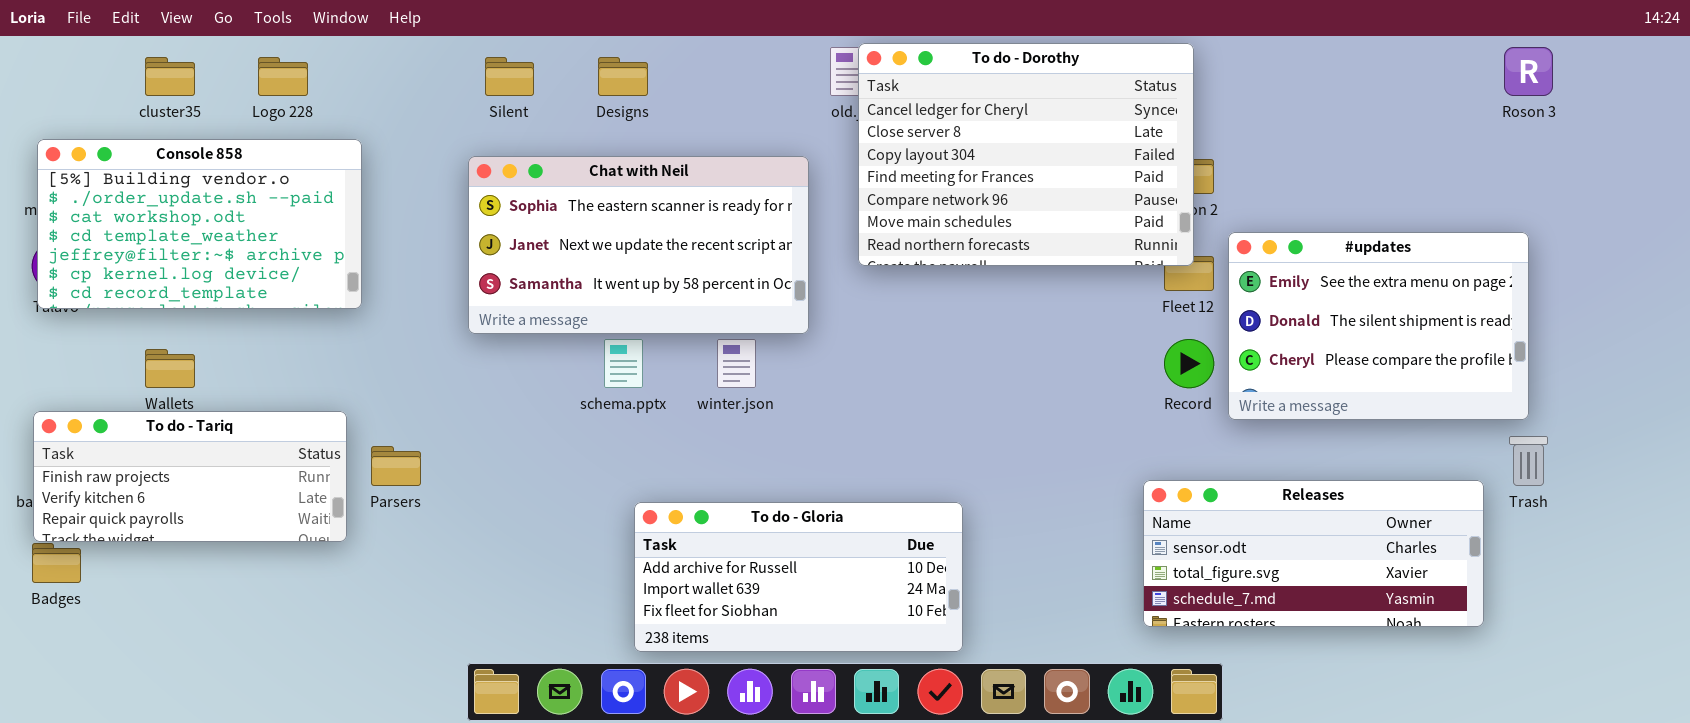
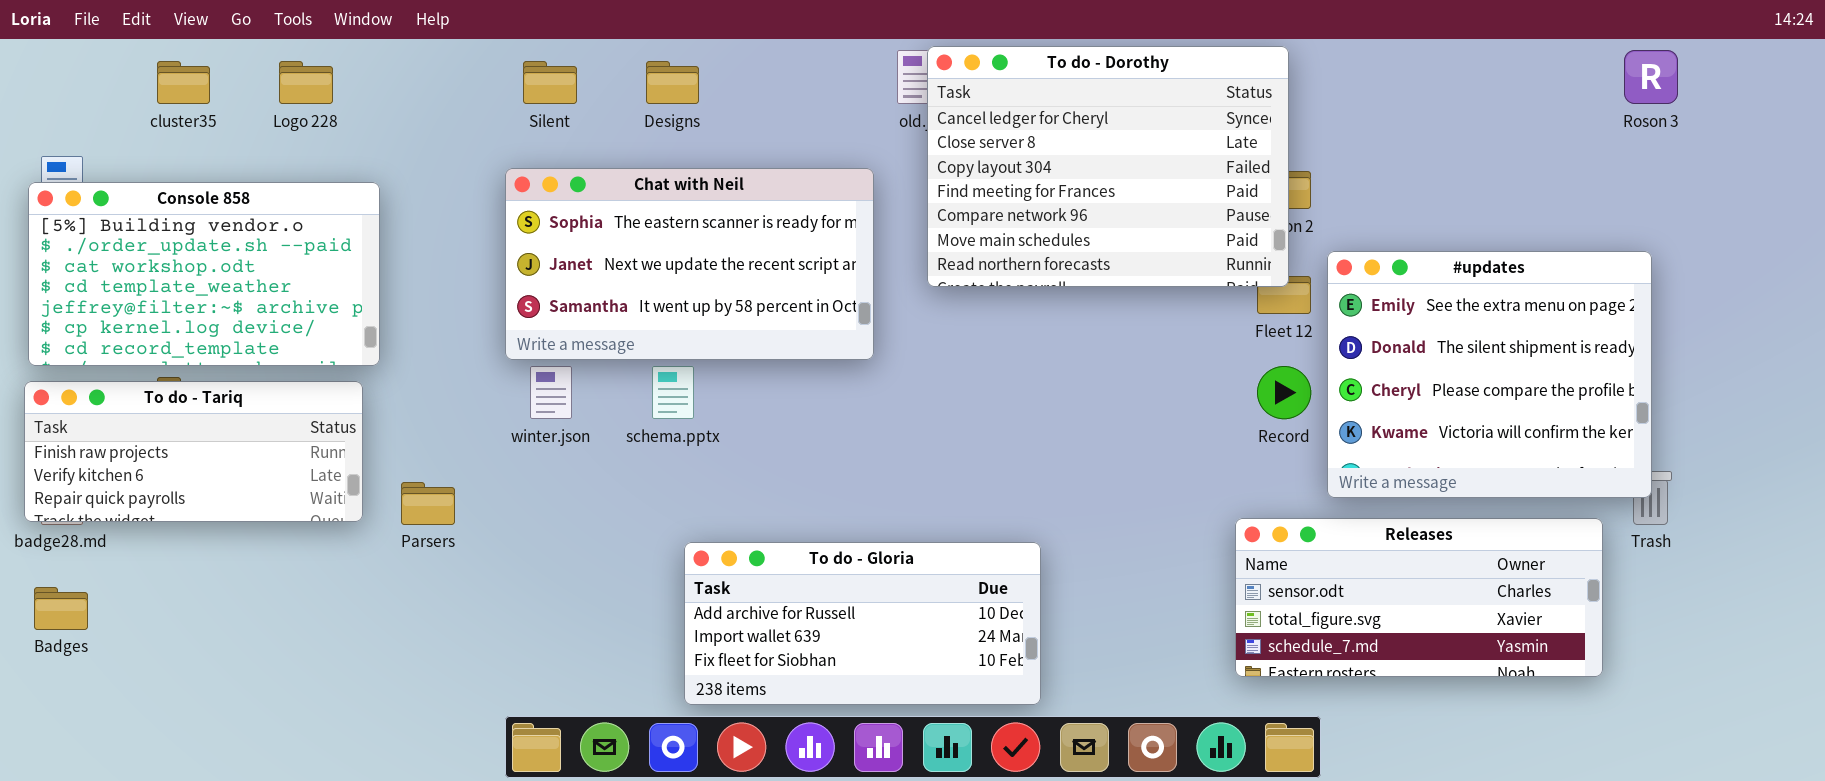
Console 858: [37,139,362,309] -> [28,182,380,366], moved
#updates: [1228,232,1529,420] -> [1327,251,1652,498], resized
winter.json: [717,339,756,388] -> [530,366,572,419], moved
To do - Tariq: [33,411,347,542] -> [24,381,363,522], moved

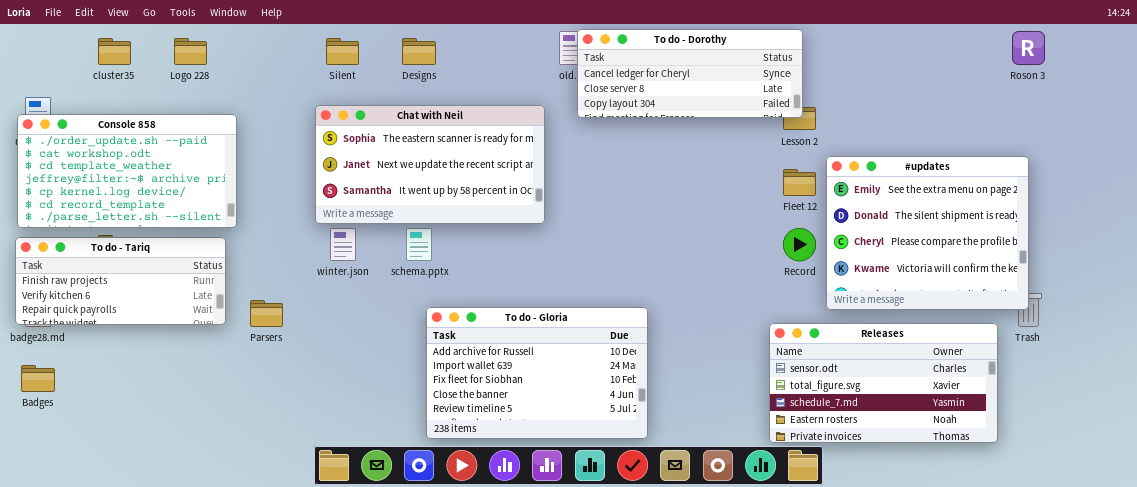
To do - Dorothy: [927,46,1289,287] -> [577,29,803,118], resized
Console 858: [28,182,380,366] -> [17,114,237,228], scrolled down 1 row
Releases: [1235,518,1603,677] -> [769,323,998,443], resized
To do - Gloria: [684,542,1041,705] -> [426,307,648,439], resized

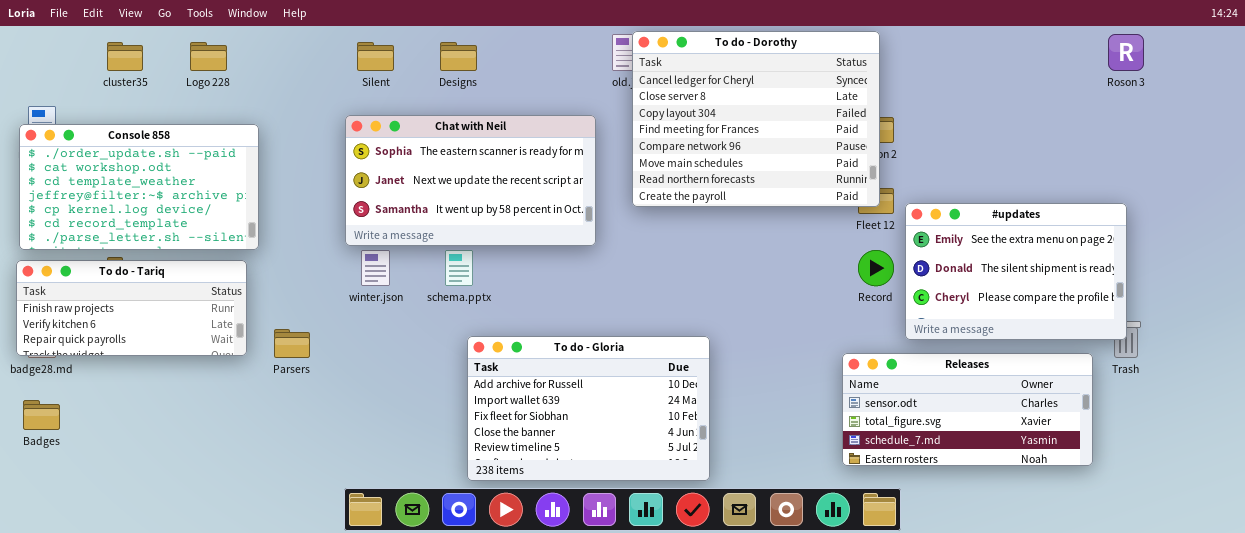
To do - Dorothy: [577,29,803,118] -> [632,31,880,207], resized
#updates: [826,156,1029,310] -> [905,203,1127,340], resized
Releases: [769,323,998,443] -> [842,353,1093,466], resized

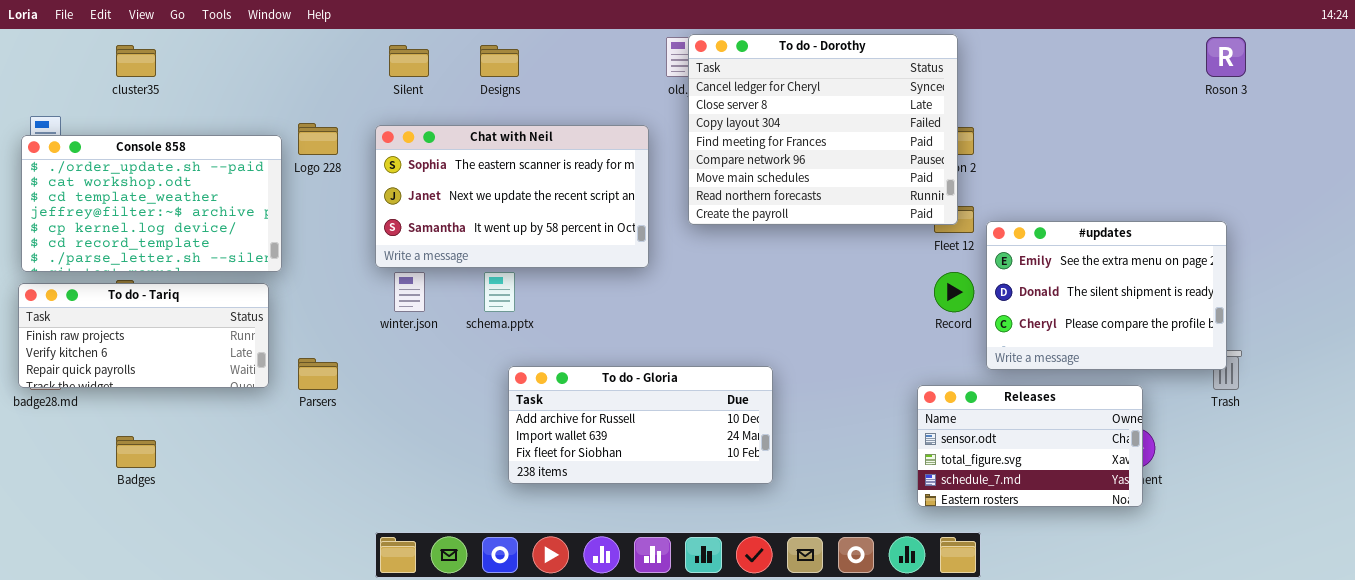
Logo 228: [190,42,227,71] -> [298,123,338,155], moved
To do - Gloria: [467,336,710,481] -> [508,366,773,484], resized
Releases: [842,353,1093,466] -> [917,385,1143,507], resized
Badges: [23,400,60,430] -> [116,436,156,468], moved

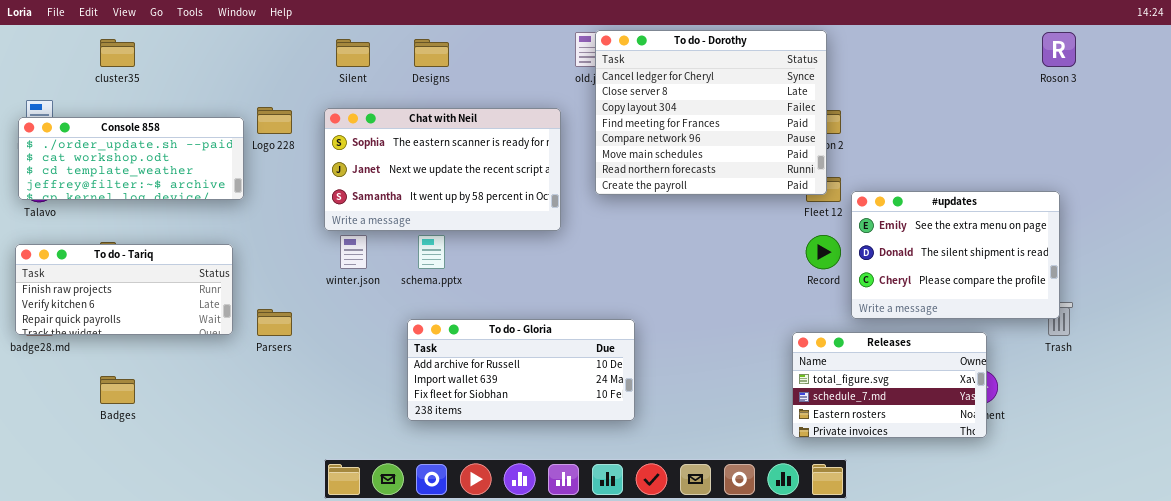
Console 858: [21,135,282,272] -> [18,117,244,200], resized
To do - Gloria: [508,366,773,484] -> [407,319,635,421], moved
Releases: [917,385,1143,507] -> [792,332,987,438], scrolled down 1 row

